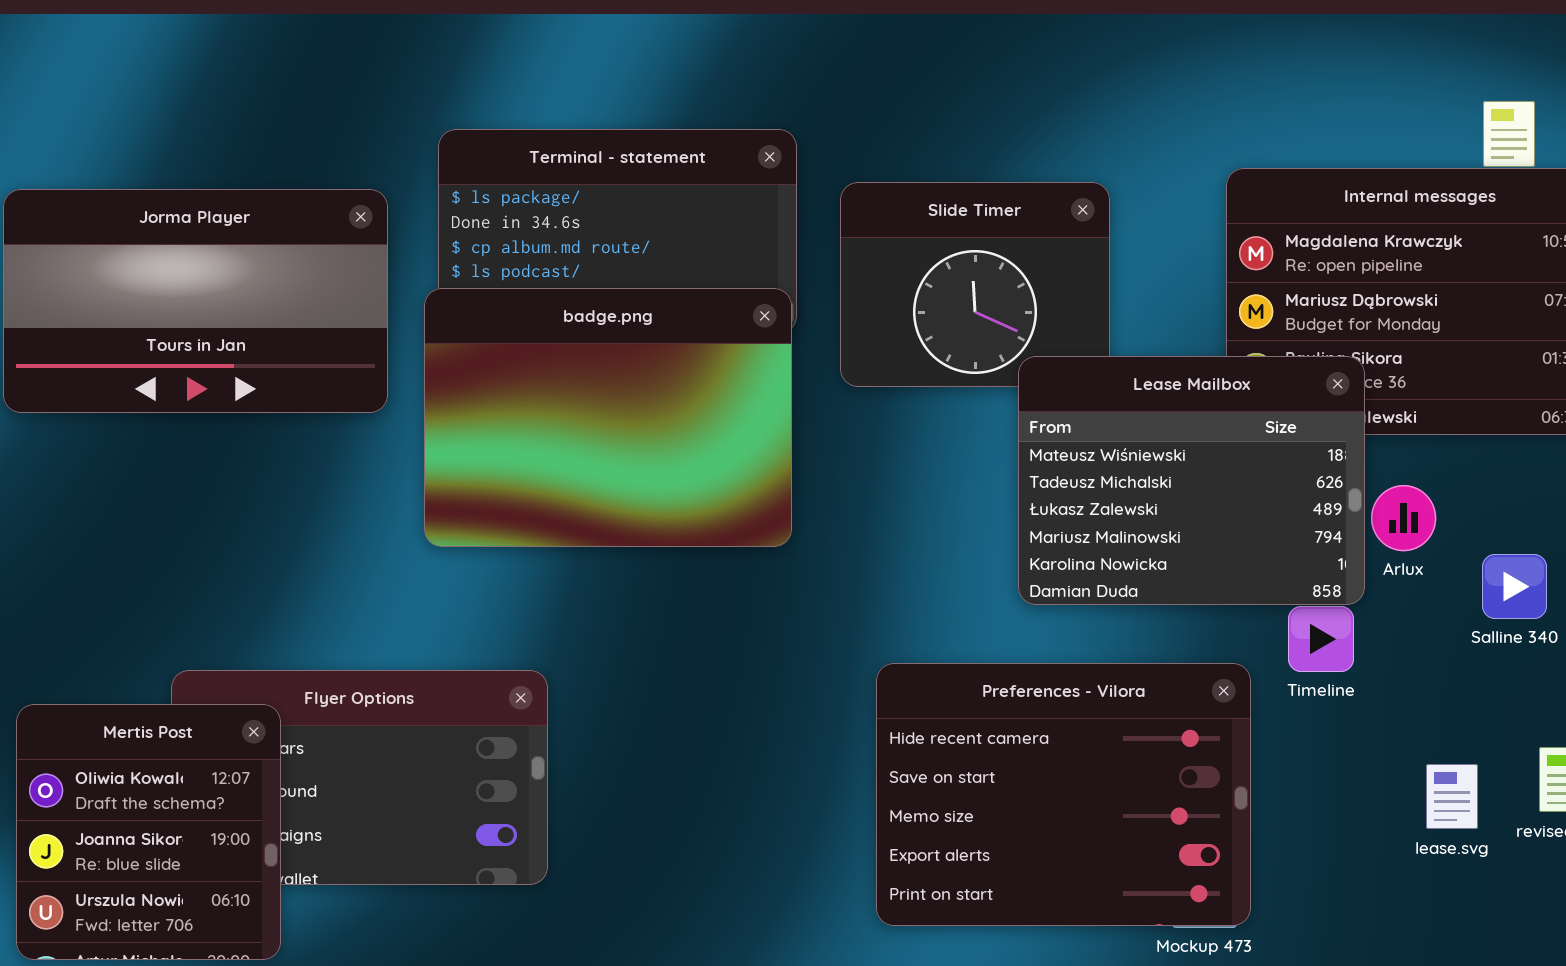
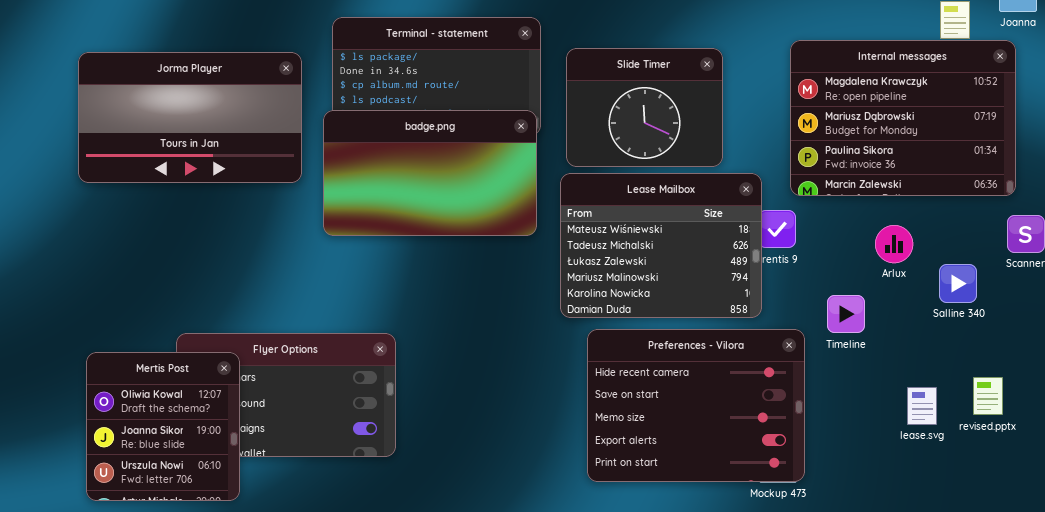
badge.png: [424,288,792,547] -> [323,110,537,236], resized
Lease Mailbox: [1018,356,1365,605] -> [560,173,762,318], moved

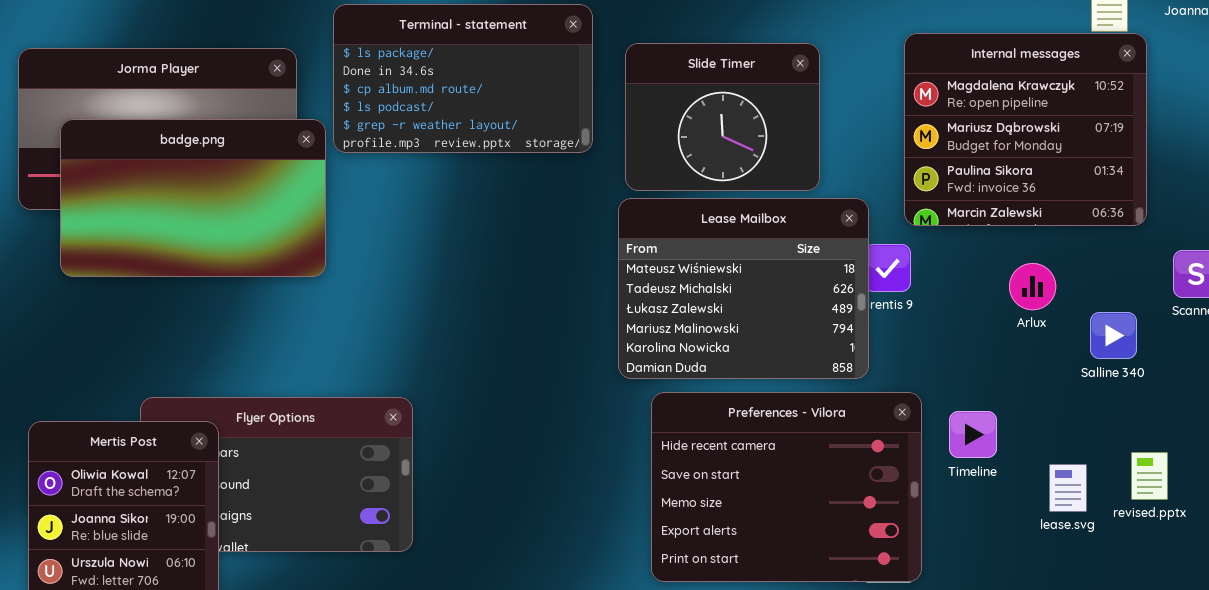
Internal messages: [790,40,1016,196] -> [904,33,1147,226], resized
badge.png: [323,110,537,236] -> [60,119,326,277], moved
Timeline: [827,295,865,333] -> [949,411,997,458], moved

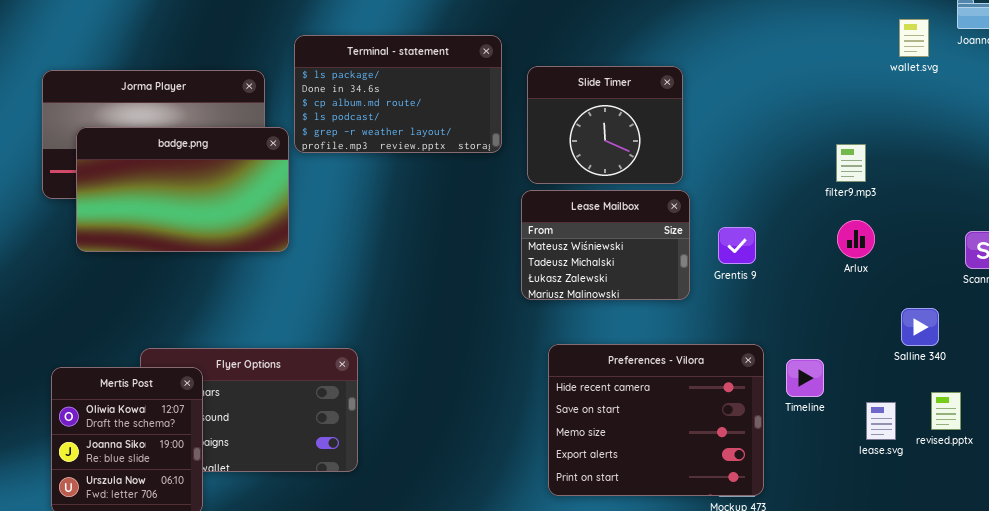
Internal messages: [904,33,1147,226] -> none, closed
Lease Mailbox: [618,198,869,379] -> [521,190,690,300], resized
Arlux: [1009,263,1056,310] -> [837,220,875,258], moved
Salline 340: [1090,312,1137,359] -> [901,308,939,346], moved

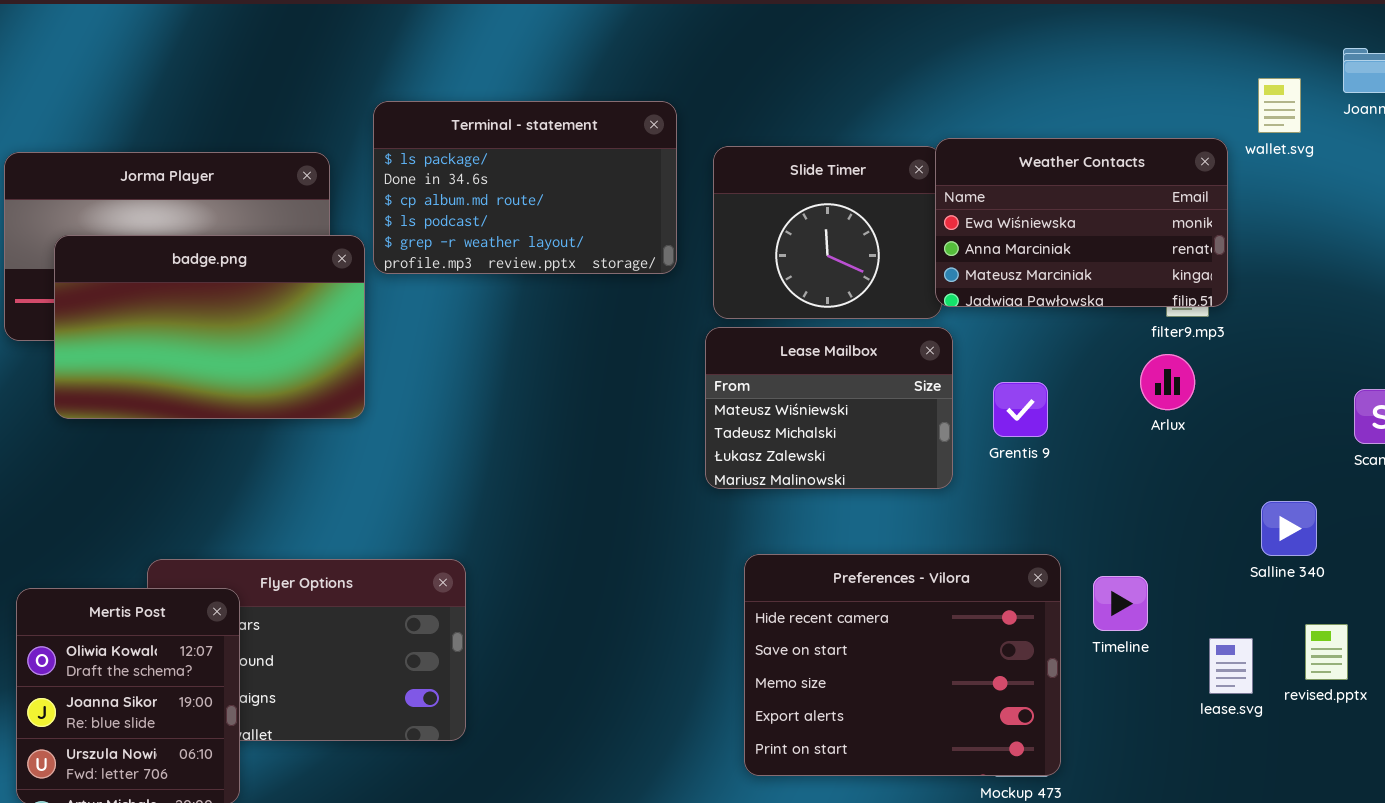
Weather Contacts: none -> [935,138,1228,307], opened
Arlux: [837,220,875,258] -> [1140,354,1195,410], moved

